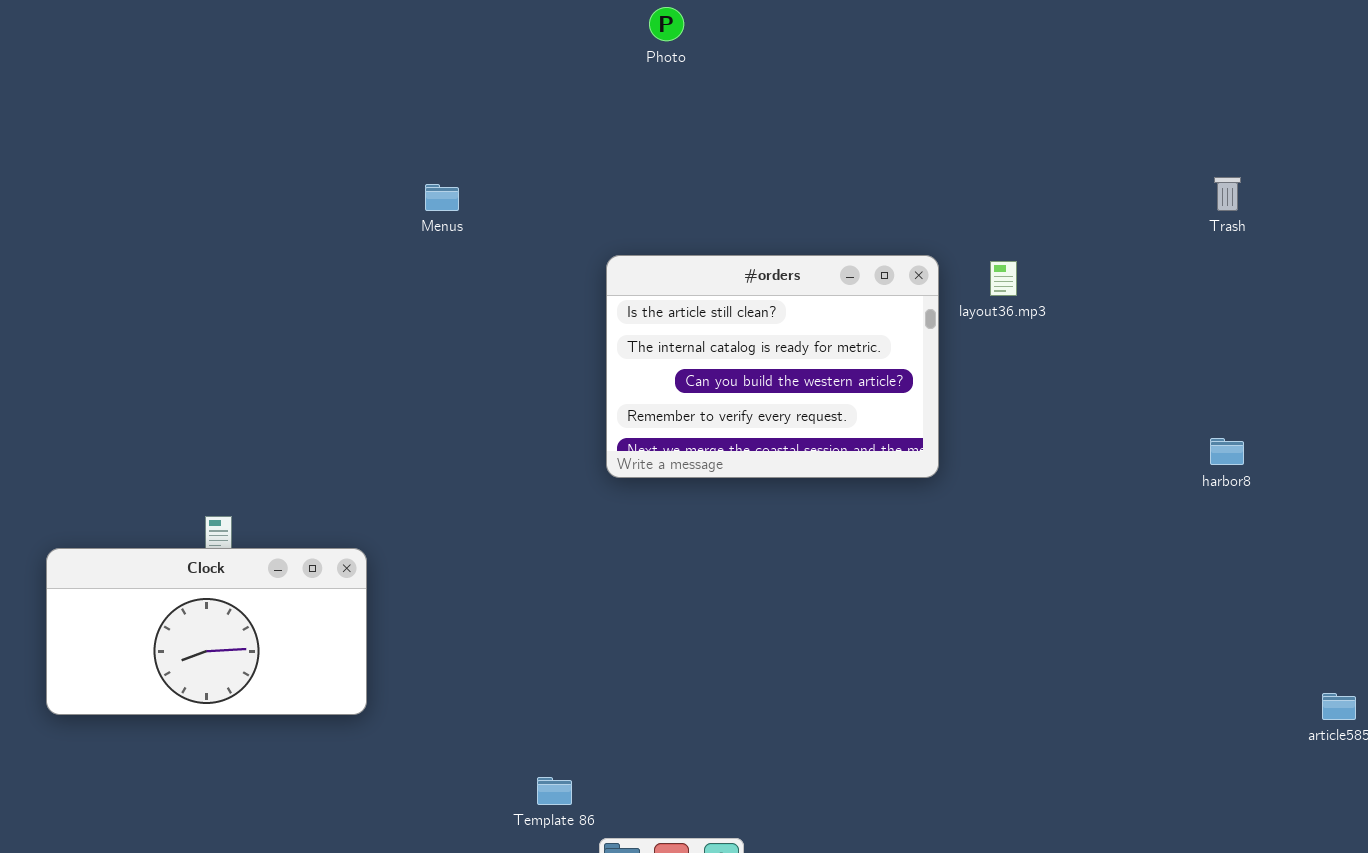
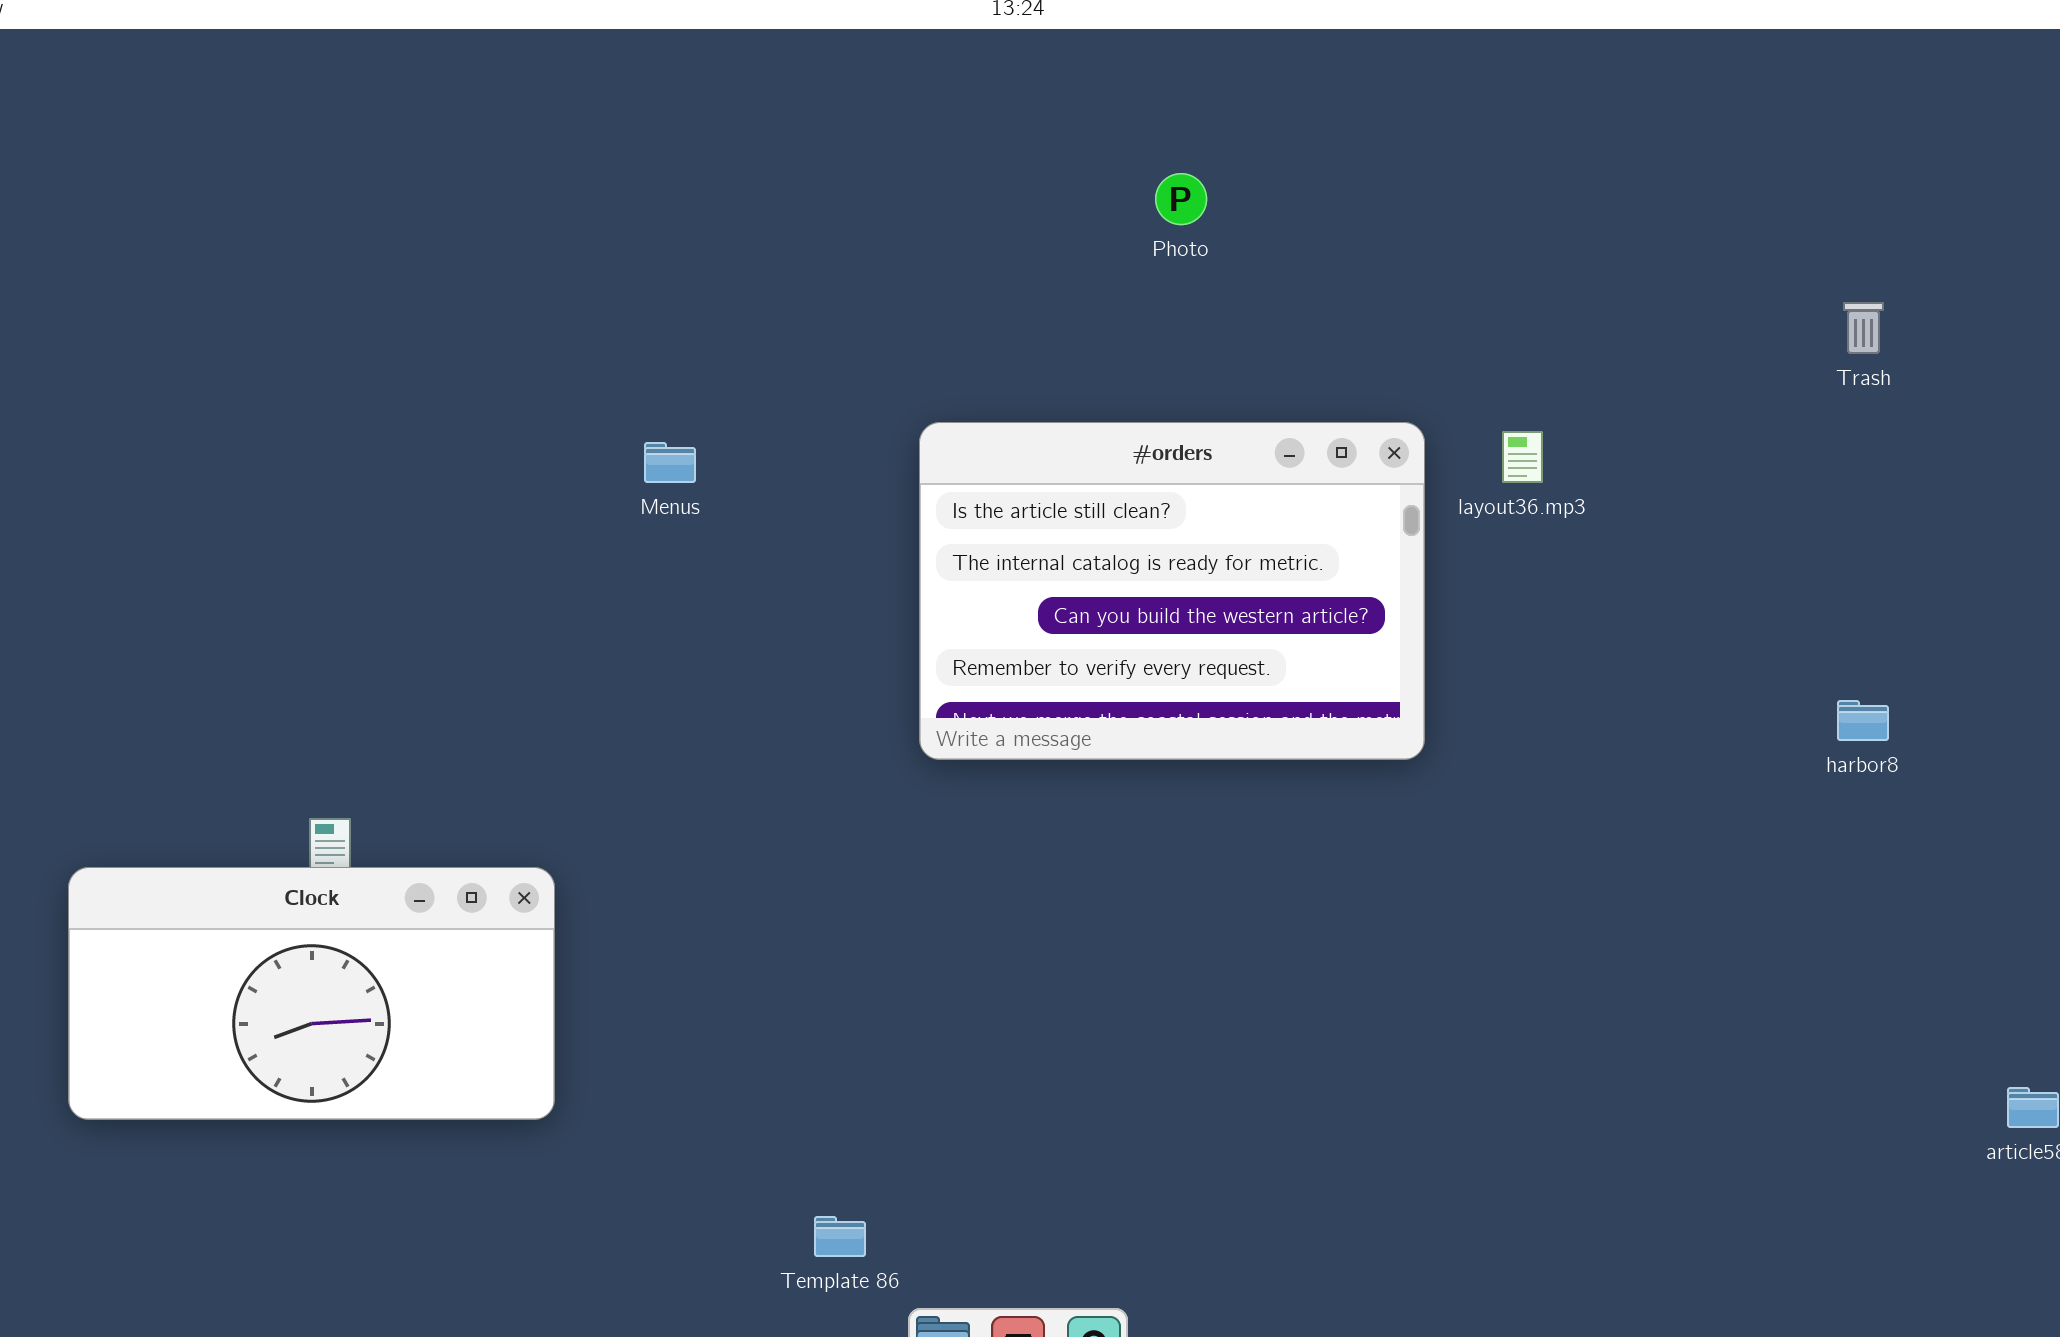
Photo: [649,7,684,41] -> [1155,173,1207,225], moved
Menus: [425,184,459,211] -> [644,442,696,483], moved

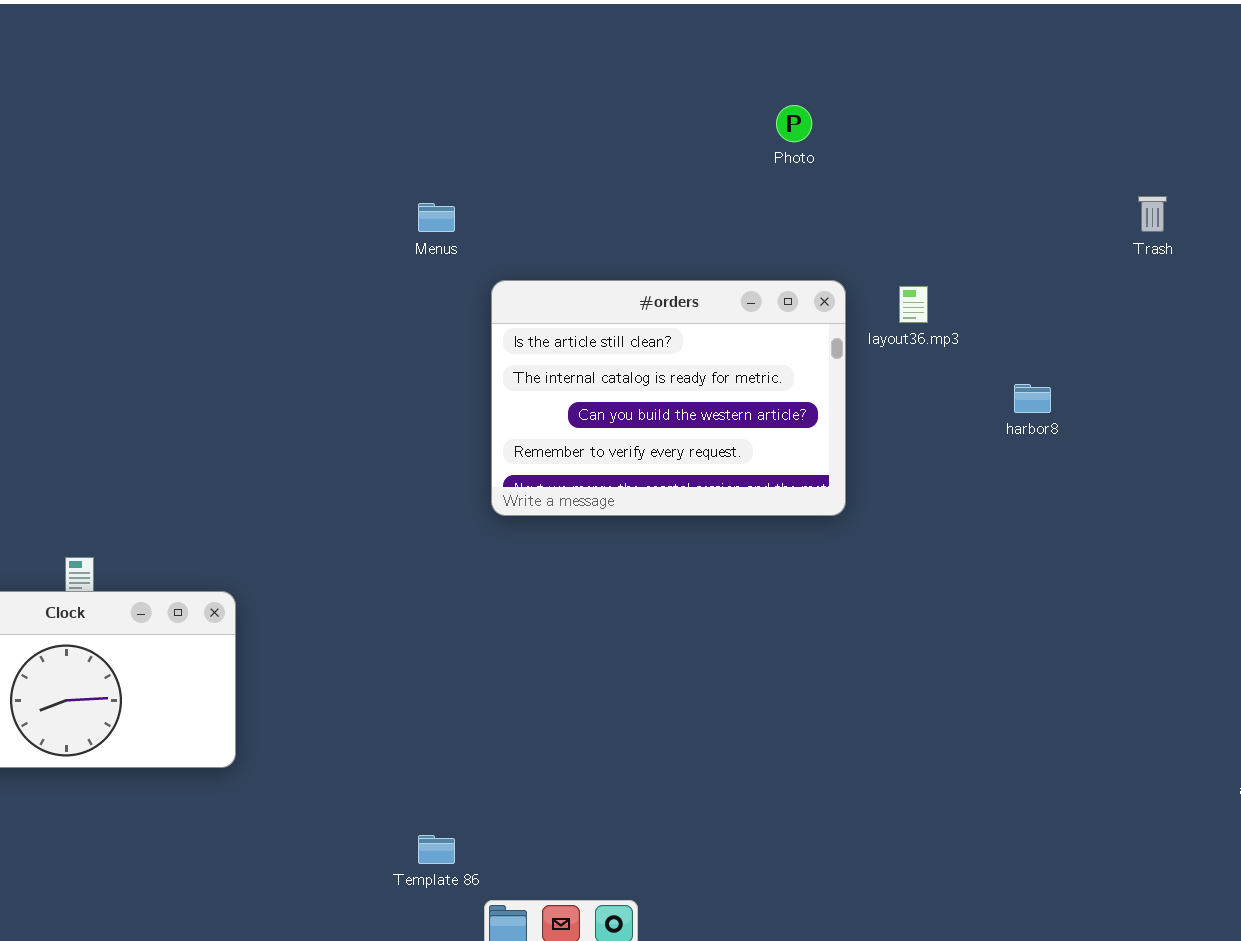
Photo: [1155,173,1207,225] -> [776,105,812,142], moved
Menus: [644,442,696,483] -> [418,203,455,232], moved
harbor8: [1837,700,1889,741] -> [1014,384,1051,413], moved

